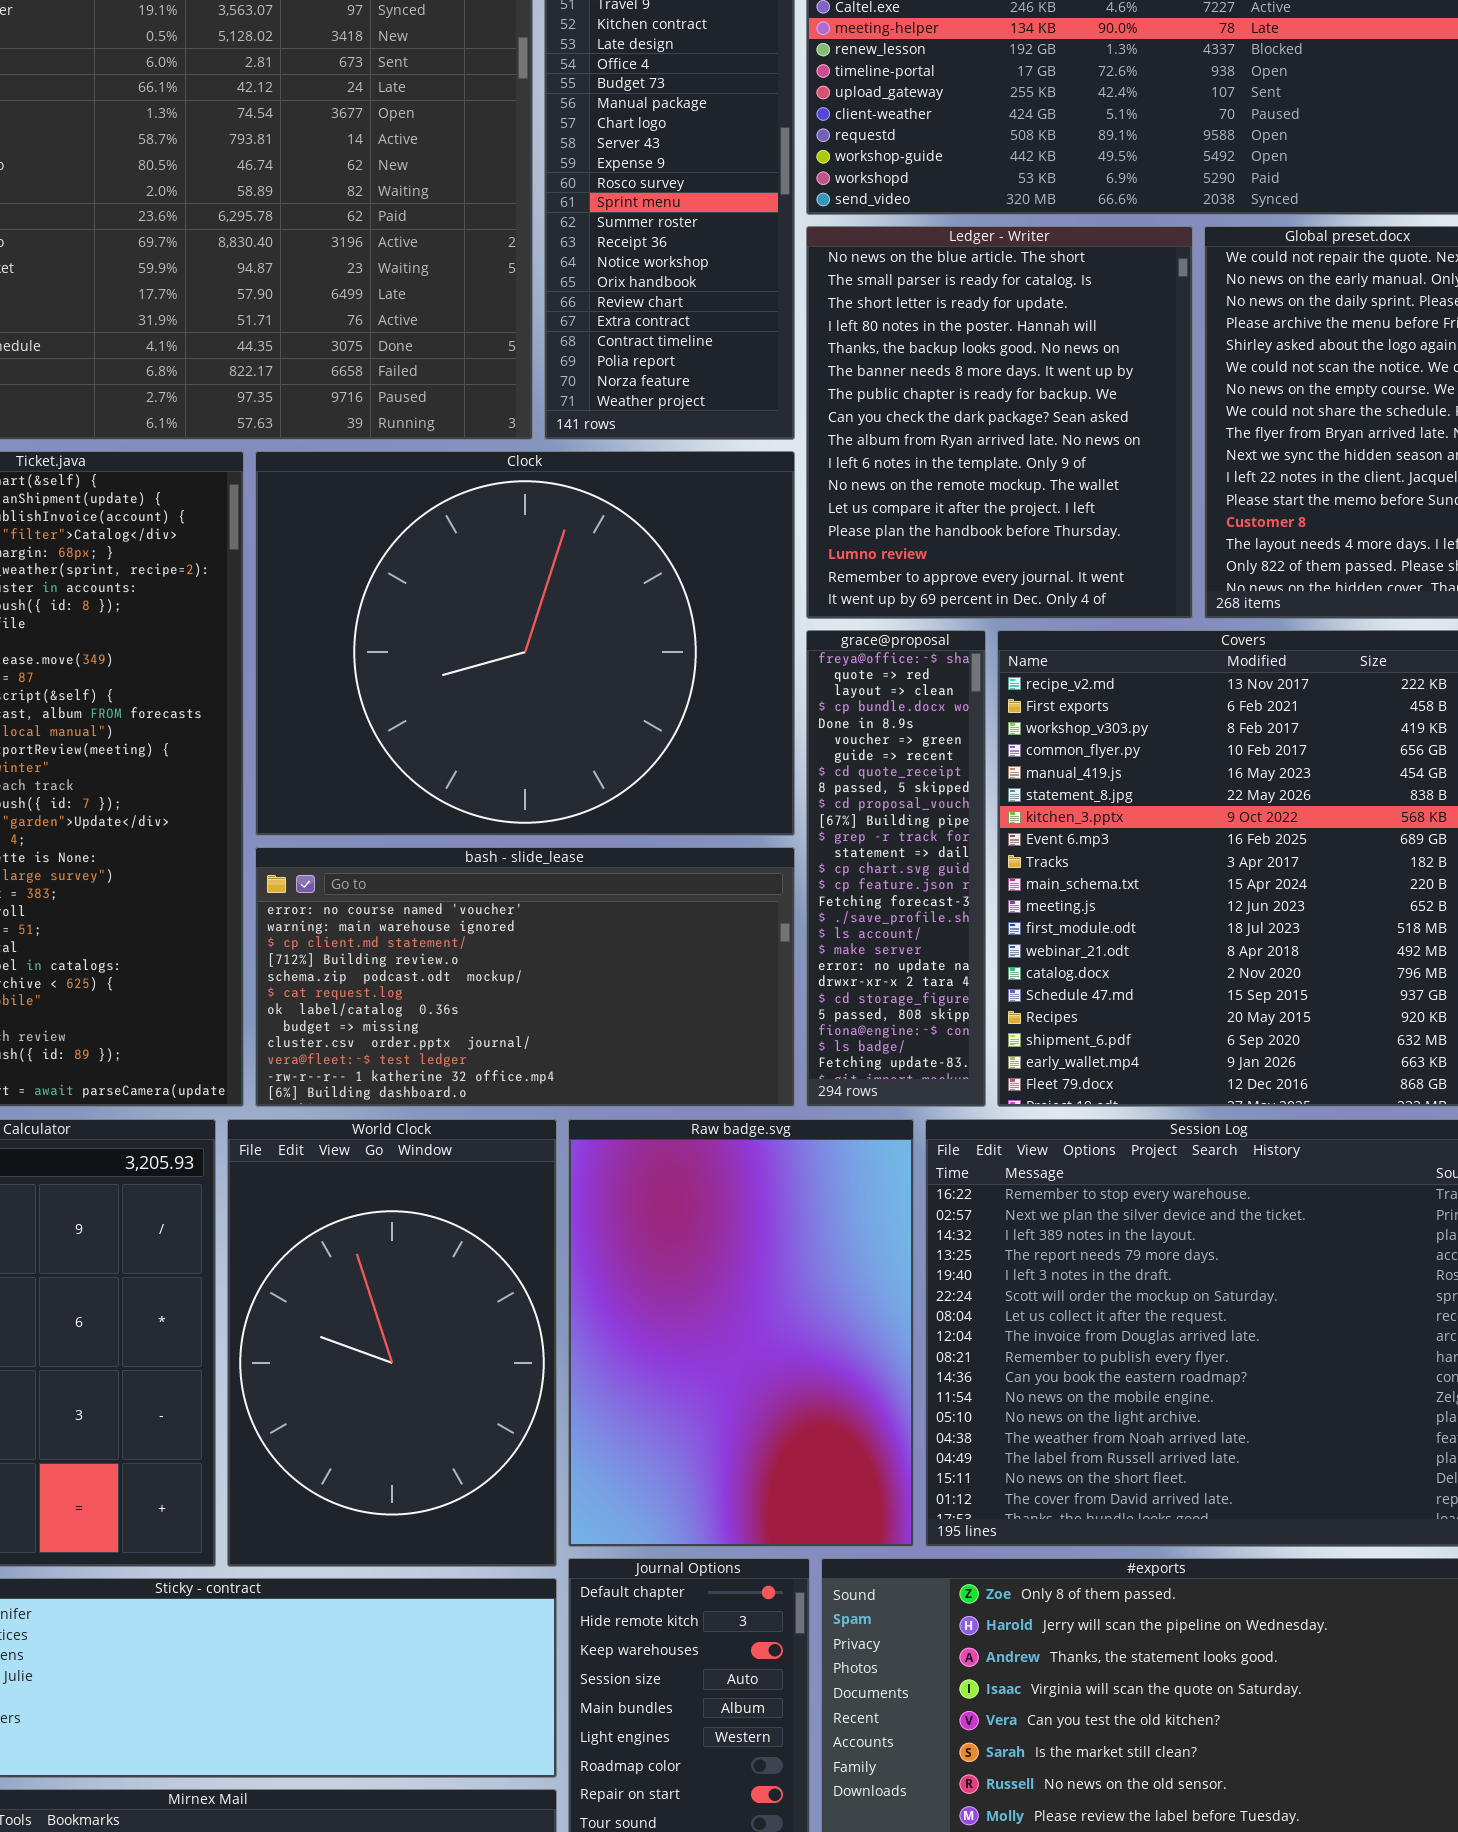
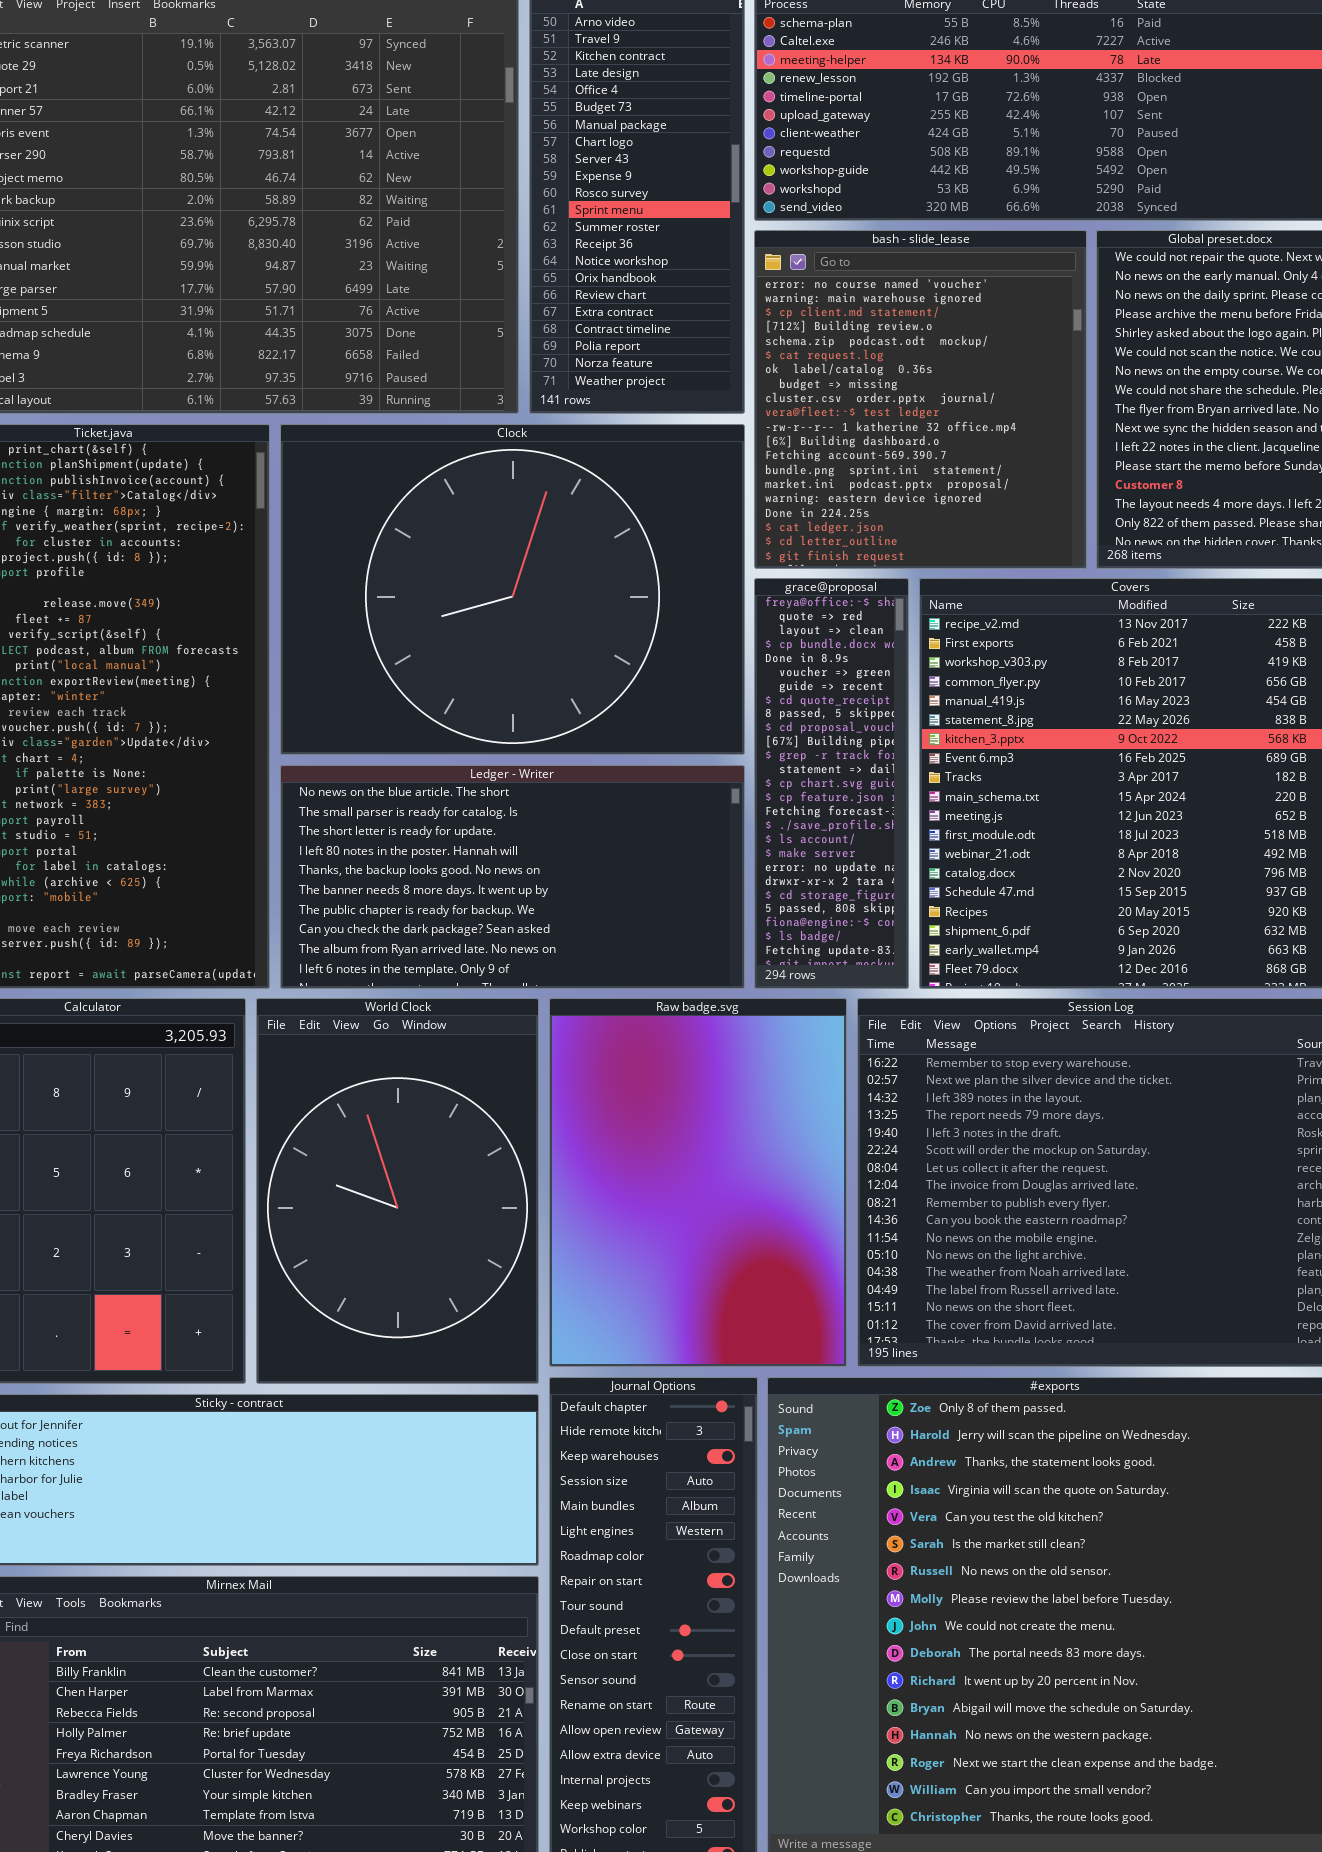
Ledger - Writer: [806,226,1193,619] -> [280,765,745,989], moved, resized
bash - slide_lease: [255,847,795,1107] -> [754,230,1087,569], moved, resized

